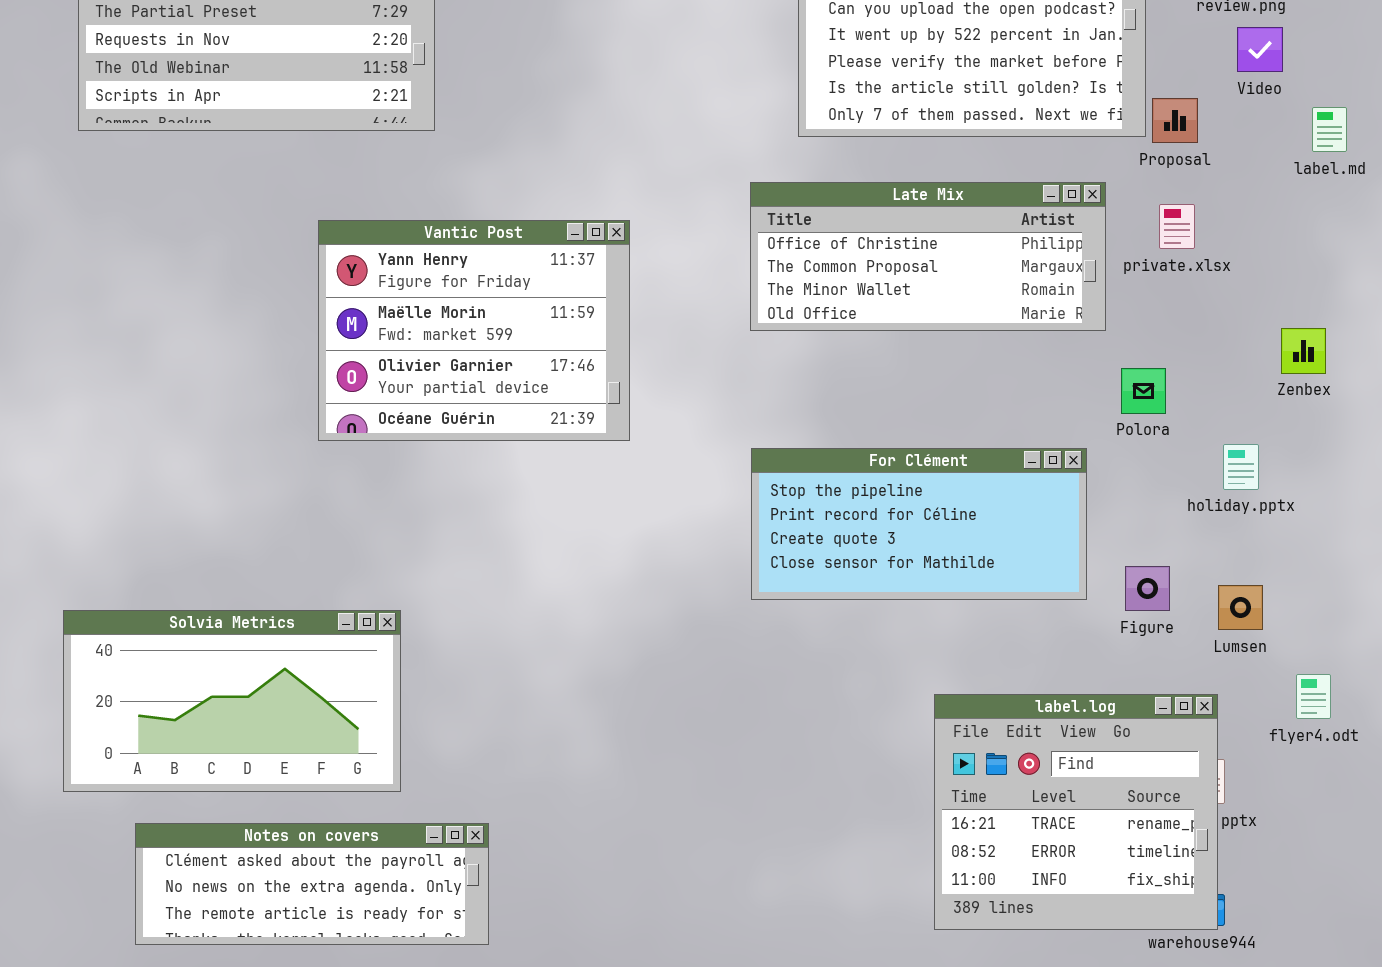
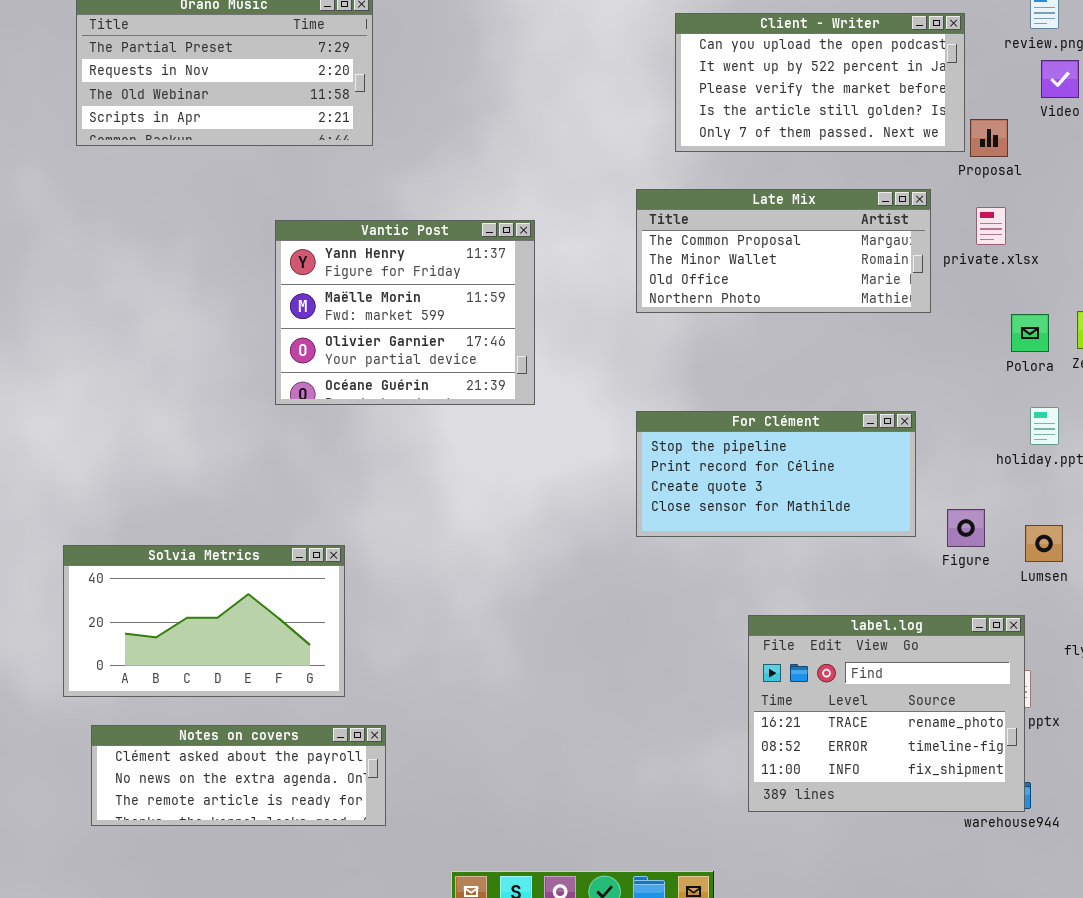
Late Mix: [750,182,1106,331] -> [636,189,931,313], scrolled down 1 row
Polora: [1121,368,1166,414] -> [1011,314,1049,352], moved
label.log: [934,694,1218,930] -> [748,615,1025,812], resized
Notes on covers: [135,823,489,945] -> [91,725,386,826], moved

